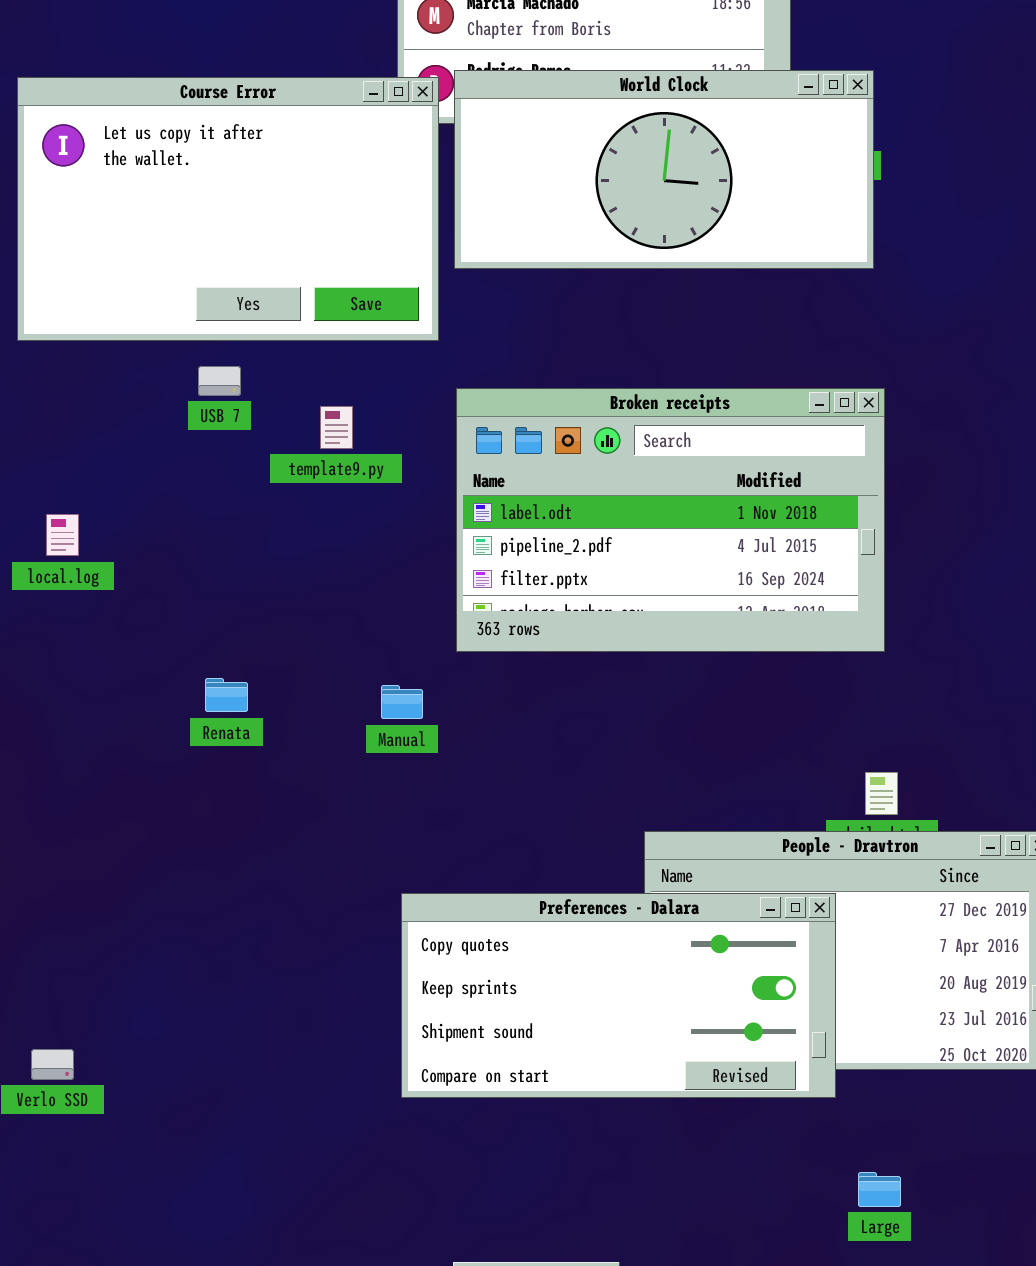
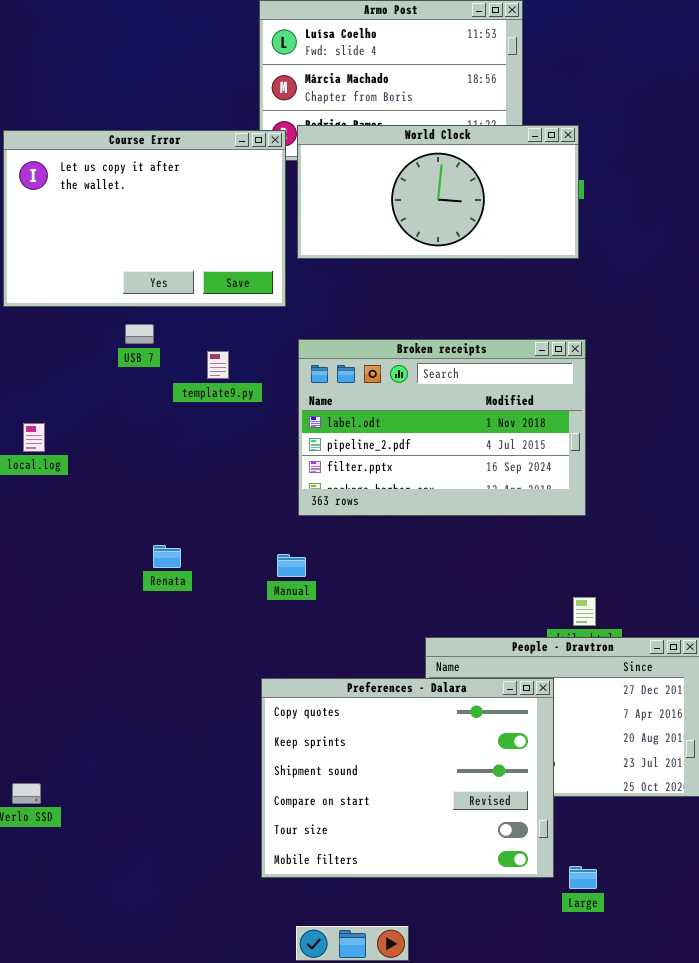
Renata: [205,678,248,712] -> [153,545,181,568], moved
Manual: [381,685,423,719] -> [277,554,306,577], moved
Preferences - Dalara: [401,893,836,1098] -> [261,678,554,878], resized

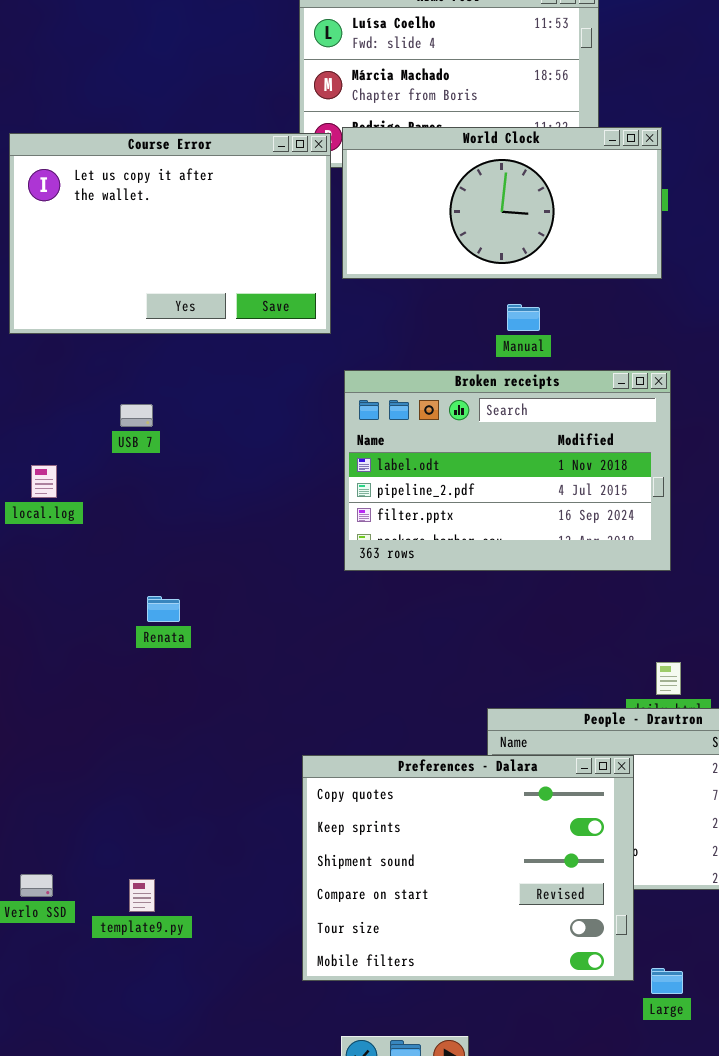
USB 7: [125,324,154,344] -> [120,404,153,427], moved
template9.py: [207,351,229,379] -> [129,879,155,912], moved
Renata: [153,545,181,568] -> [147,596,180,622], moved
Manual: [277,554,306,577] -> [507,304,540,331], moved

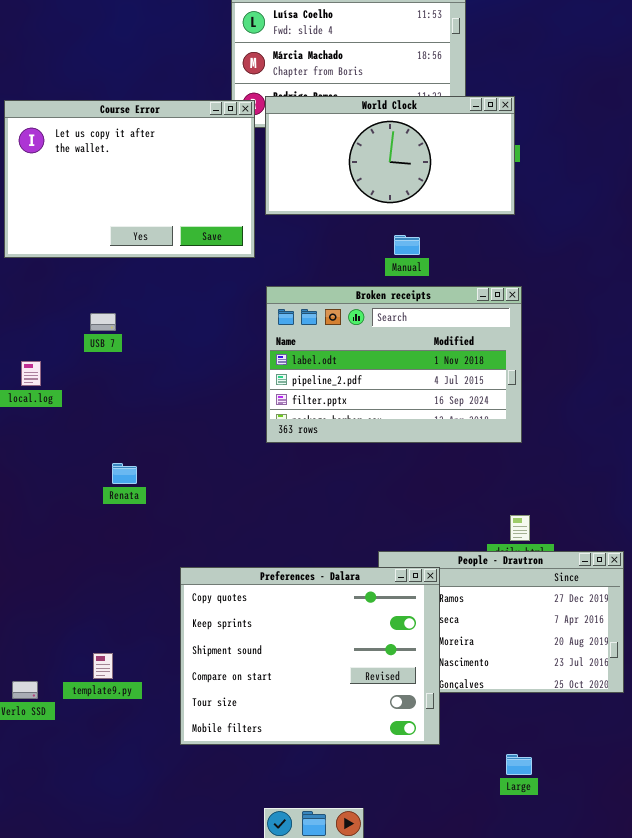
Preferences - Dalara: [302,755,634,981] -> [180,567,440,745], moved
template9.py: [129,879,155,912] -> [93,653,113,679], moved

